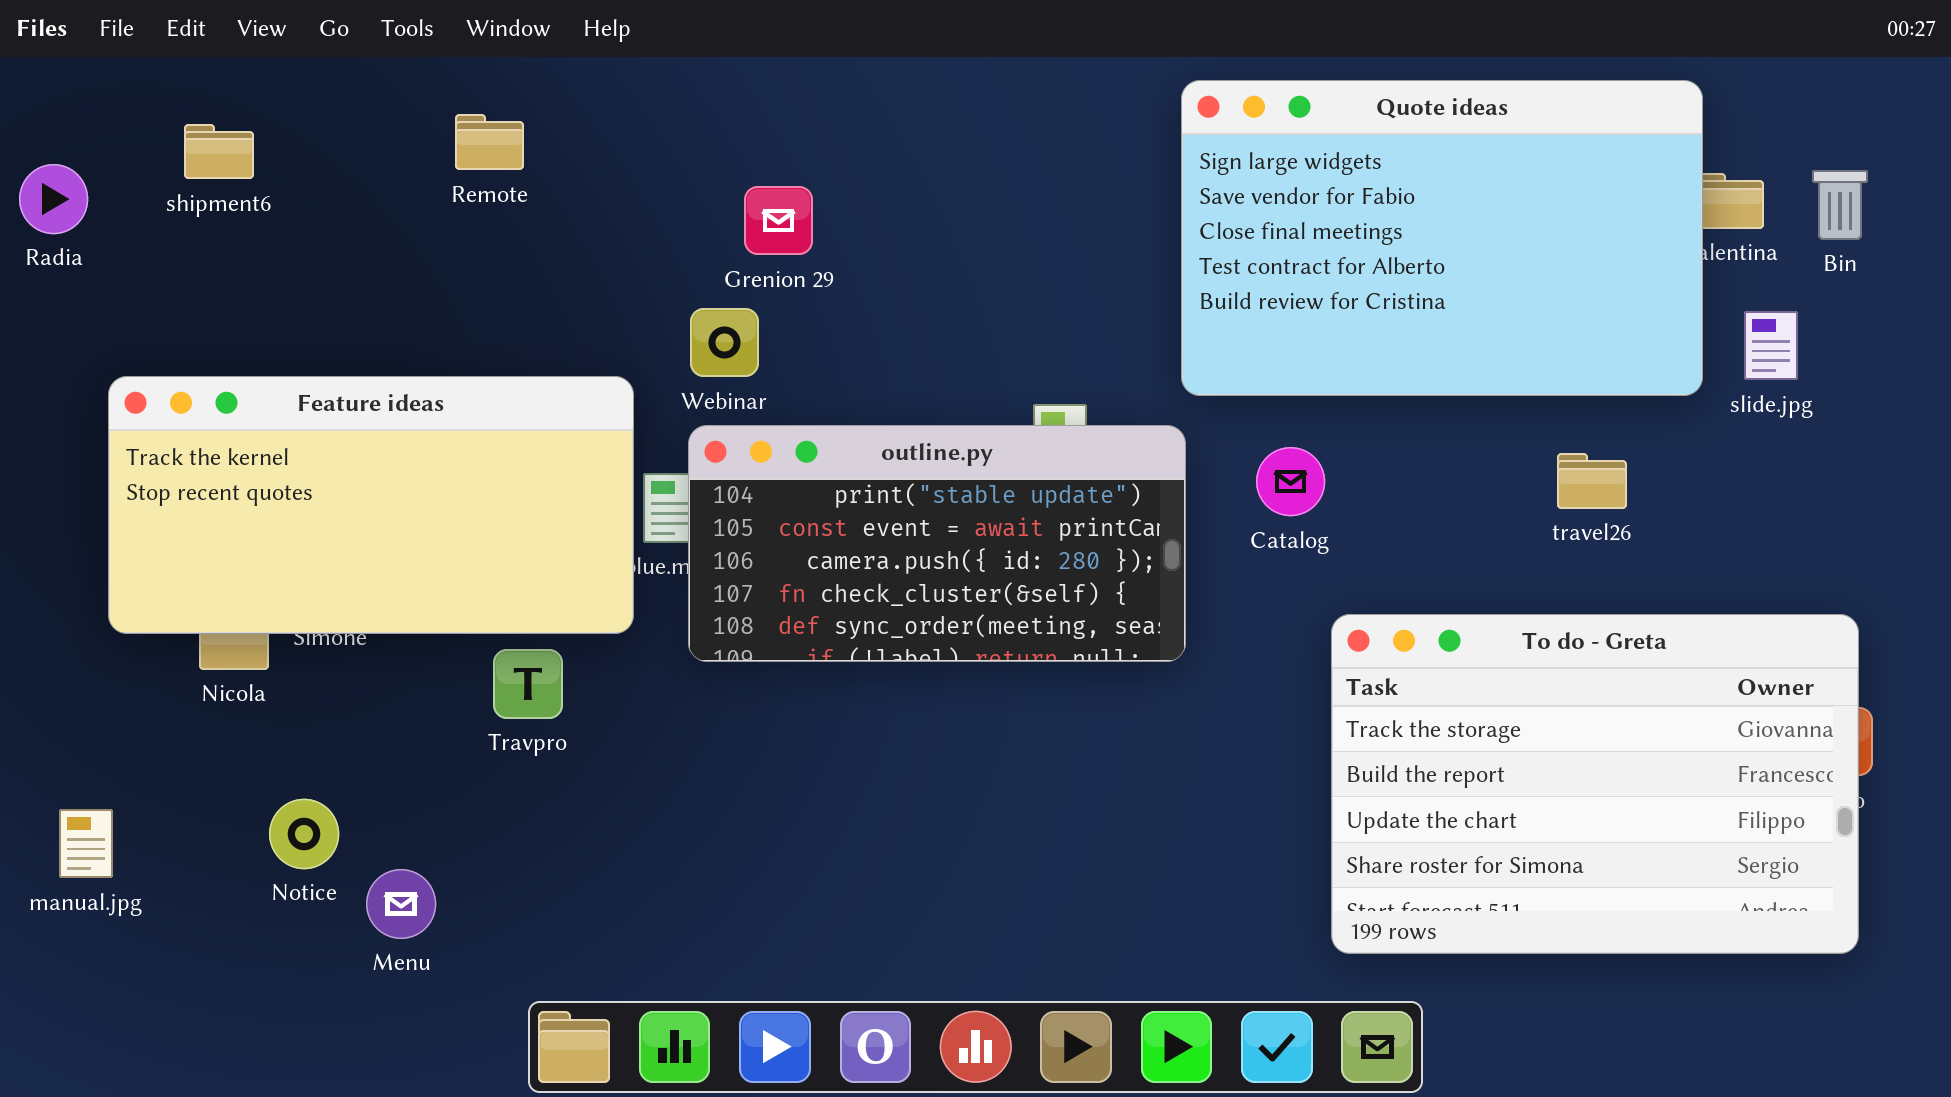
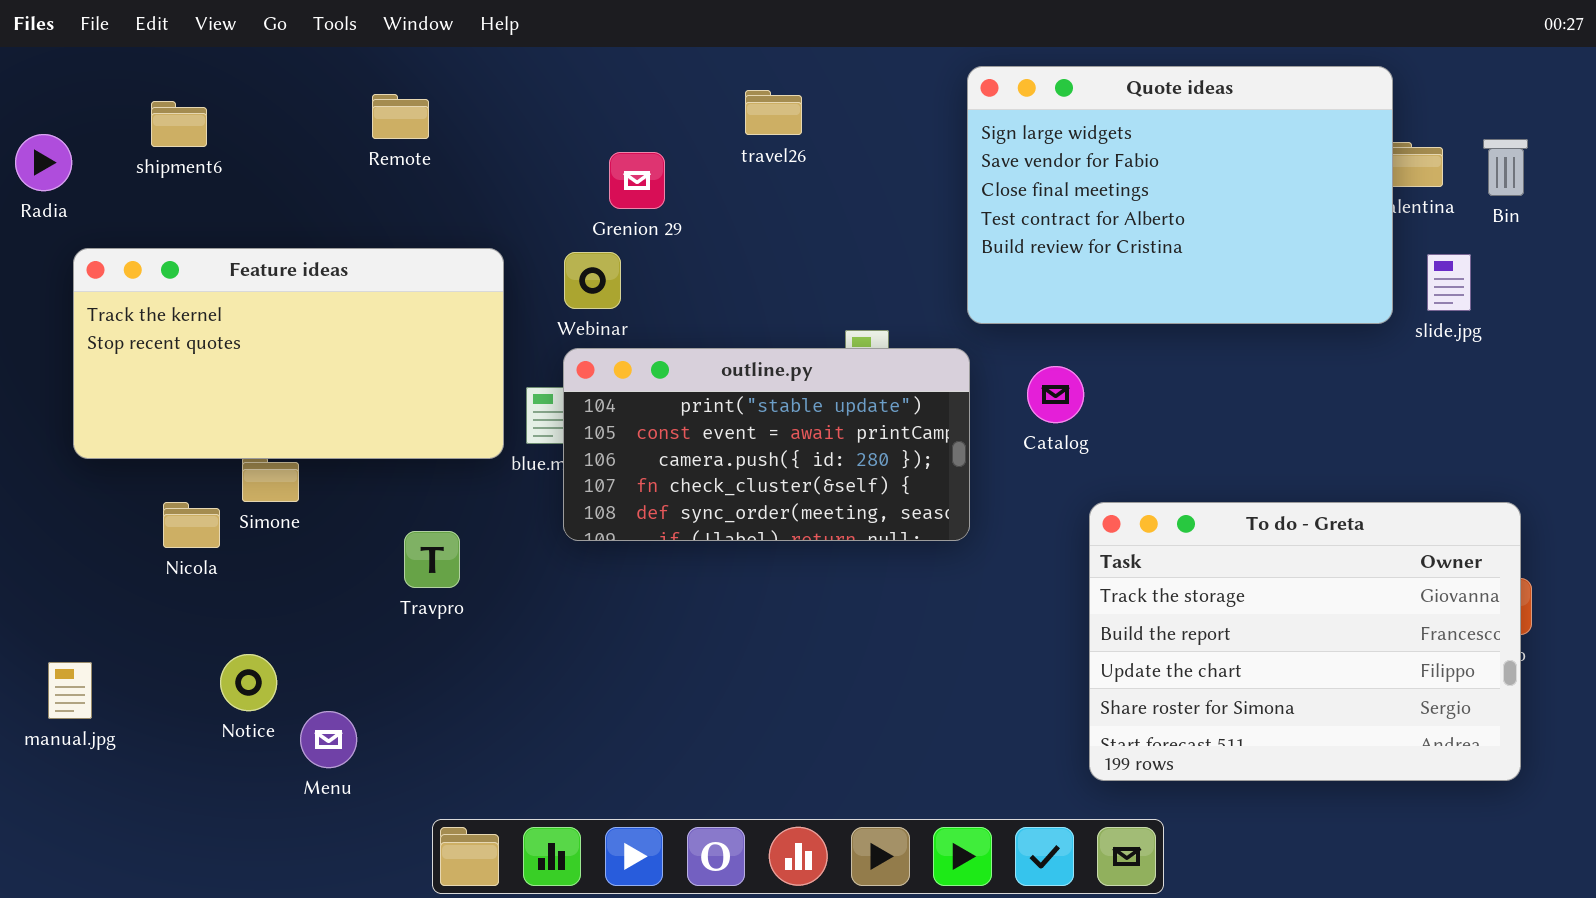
Feature ideas: [108,376,634,634] -> [73,248,504,459], moved
travel26: [1557,453,1627,509] -> [745,90,802,135], moved

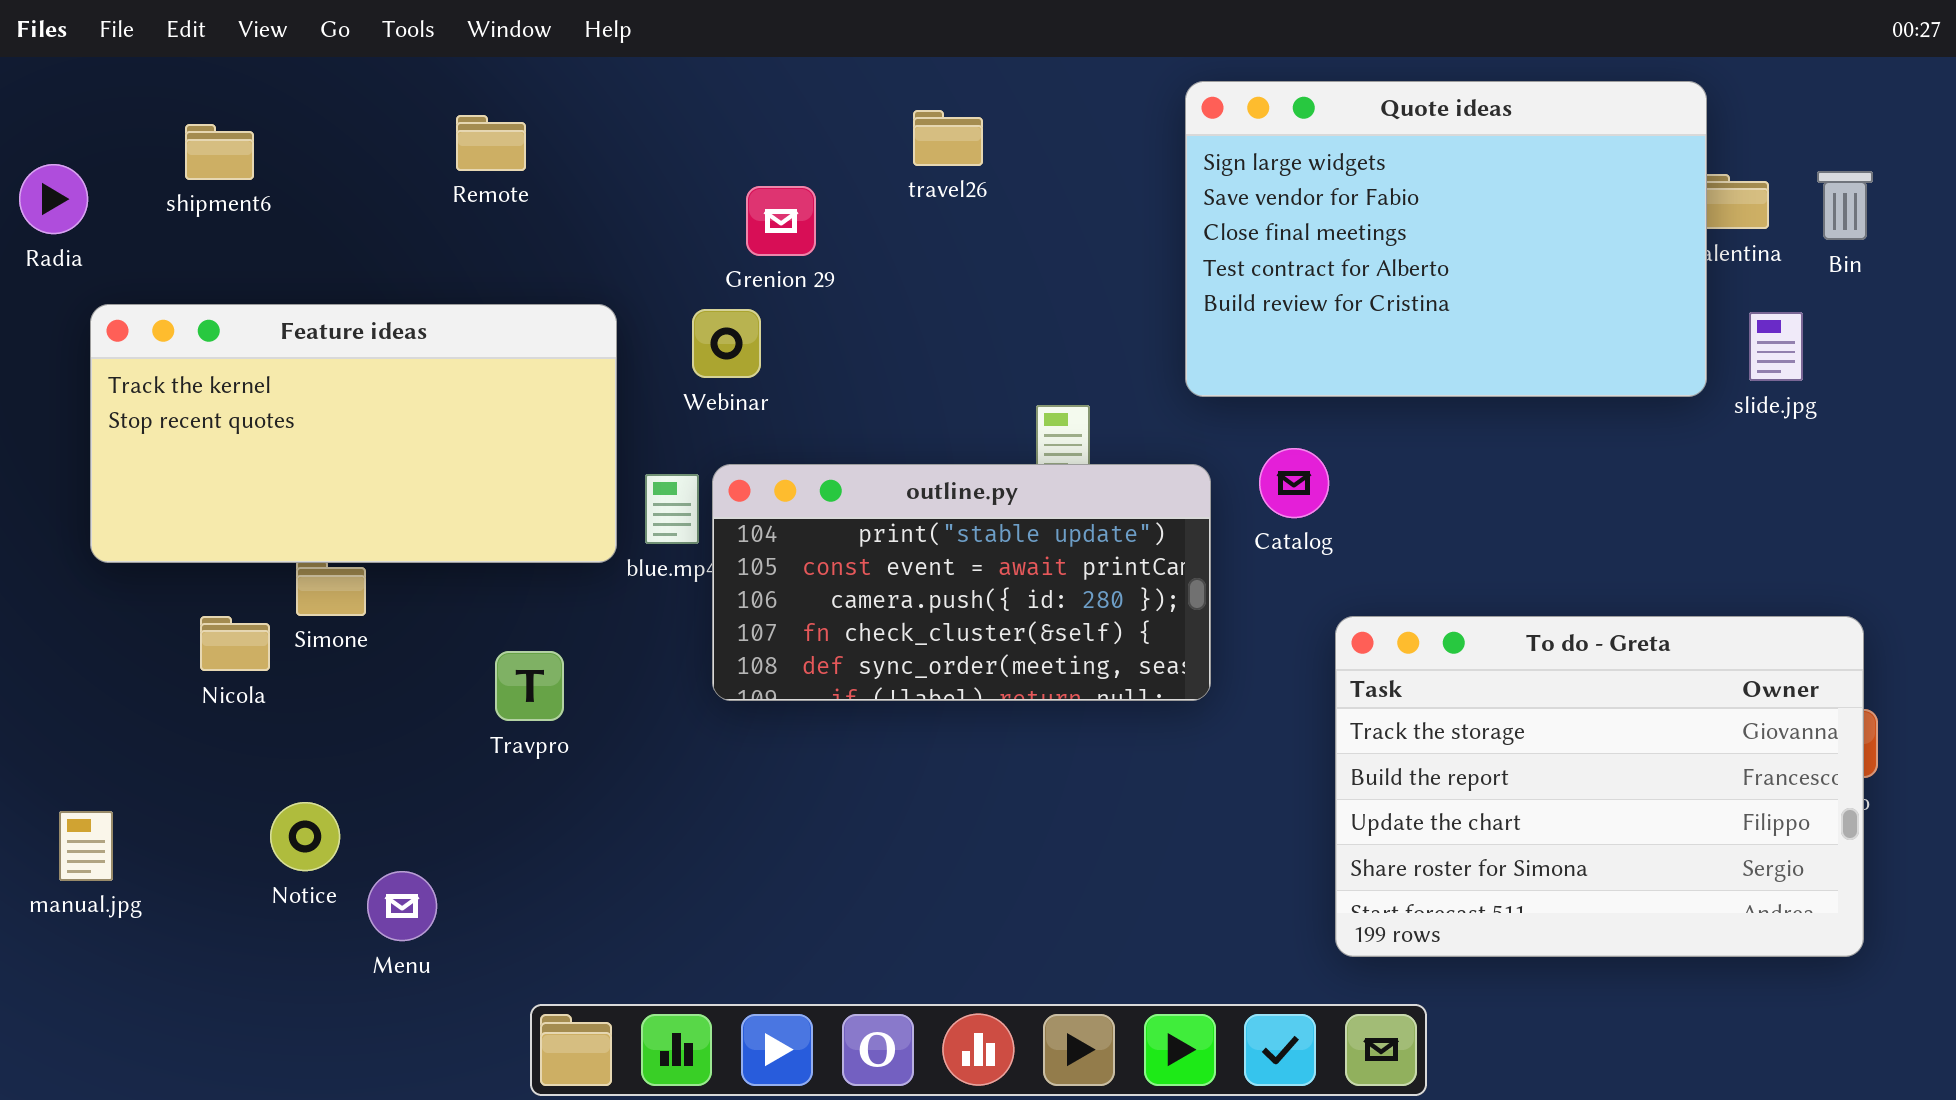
outline.py: [563,348,970,541] -> [712,464,1211,701], moved

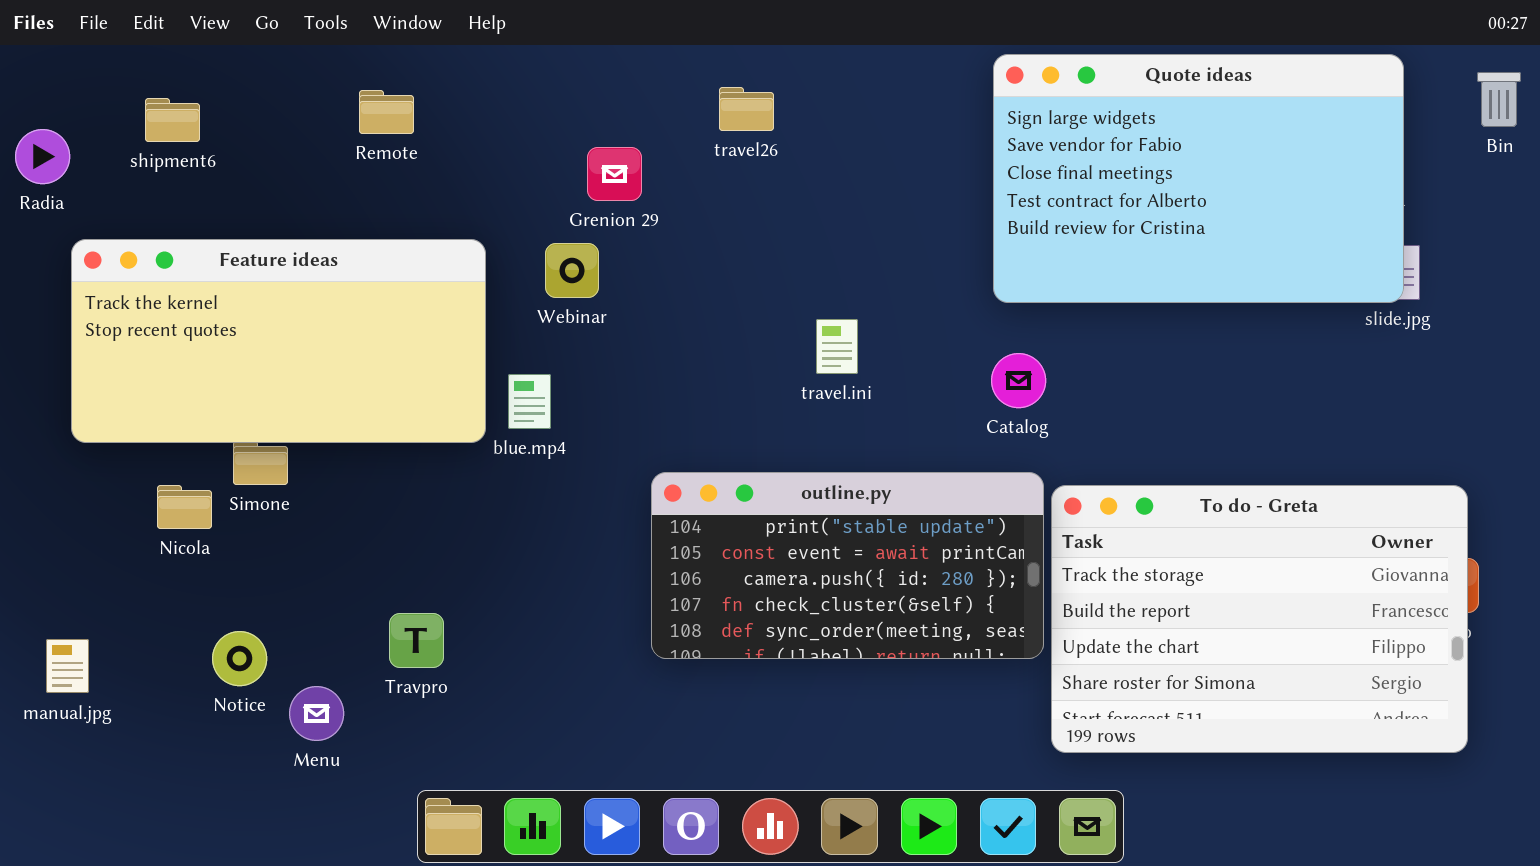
Quote ideas: [1185,81,1707,397] -> [993,54,1404,303], moved
Bin: [1817,171,1873,240] -> [1477,72,1521,127], moved
outline.py: [712,464,1211,701] -> [651,472,1044,659], moved
Travpro: [495,651,564,721] -> [389,613,444,668], moved

